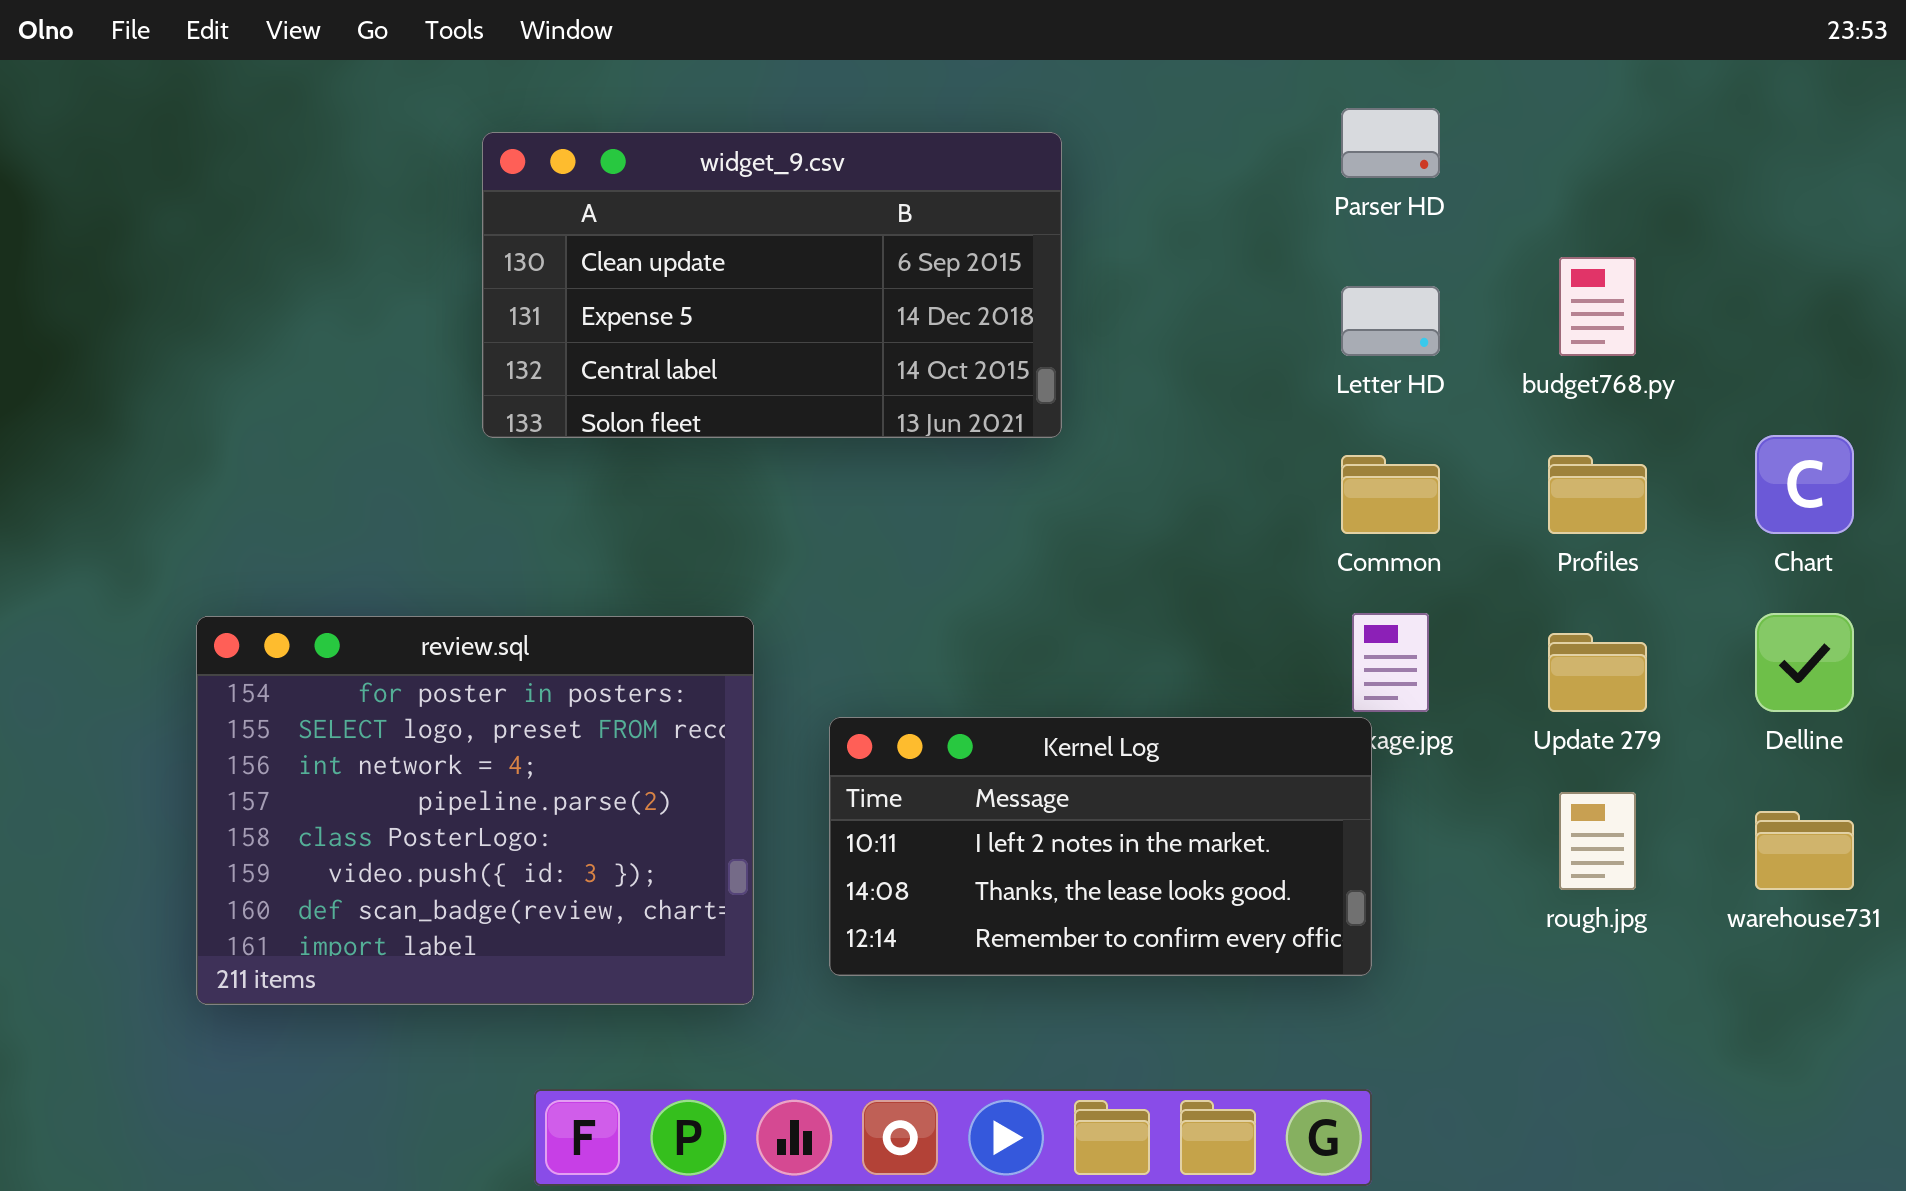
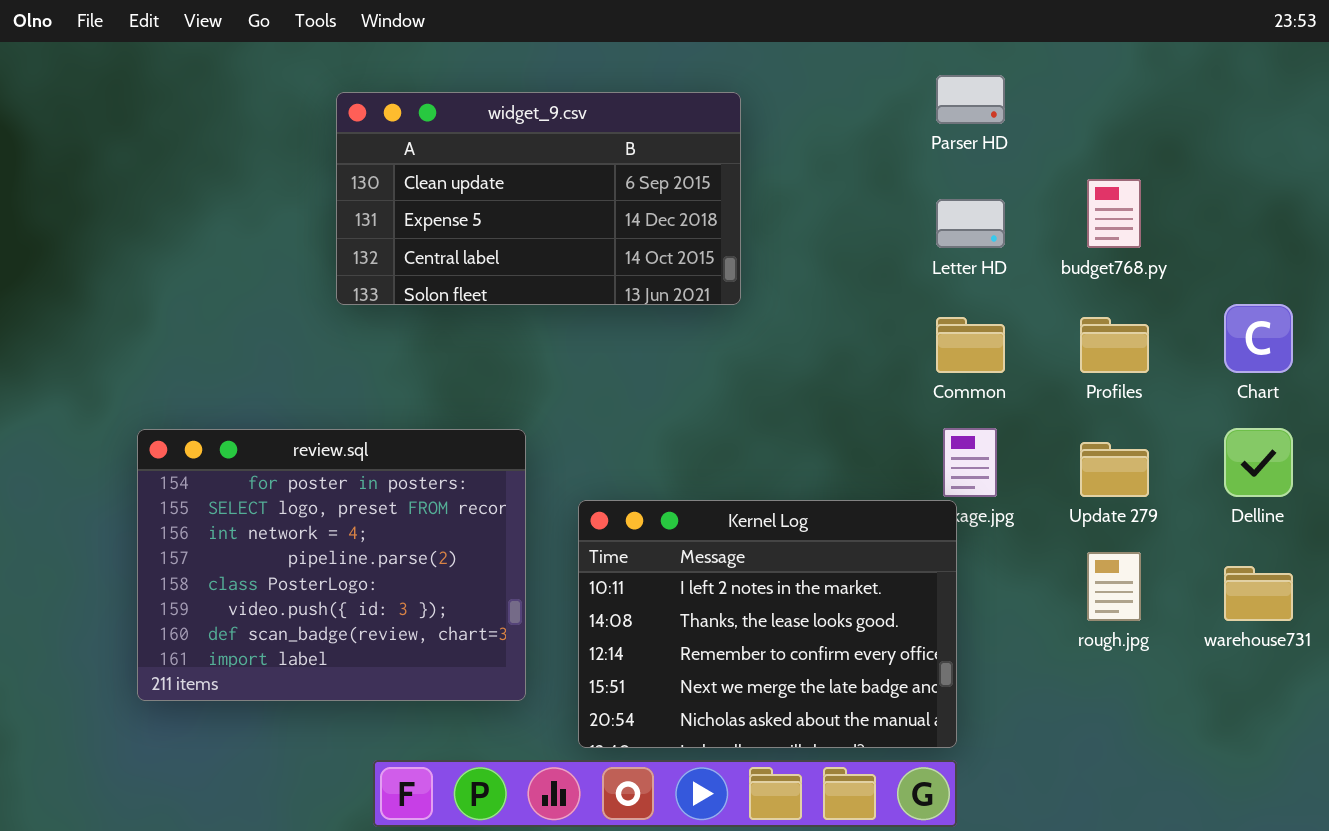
Kernel Log: [829,717,1372,976] -> [578,500,957,748], resized

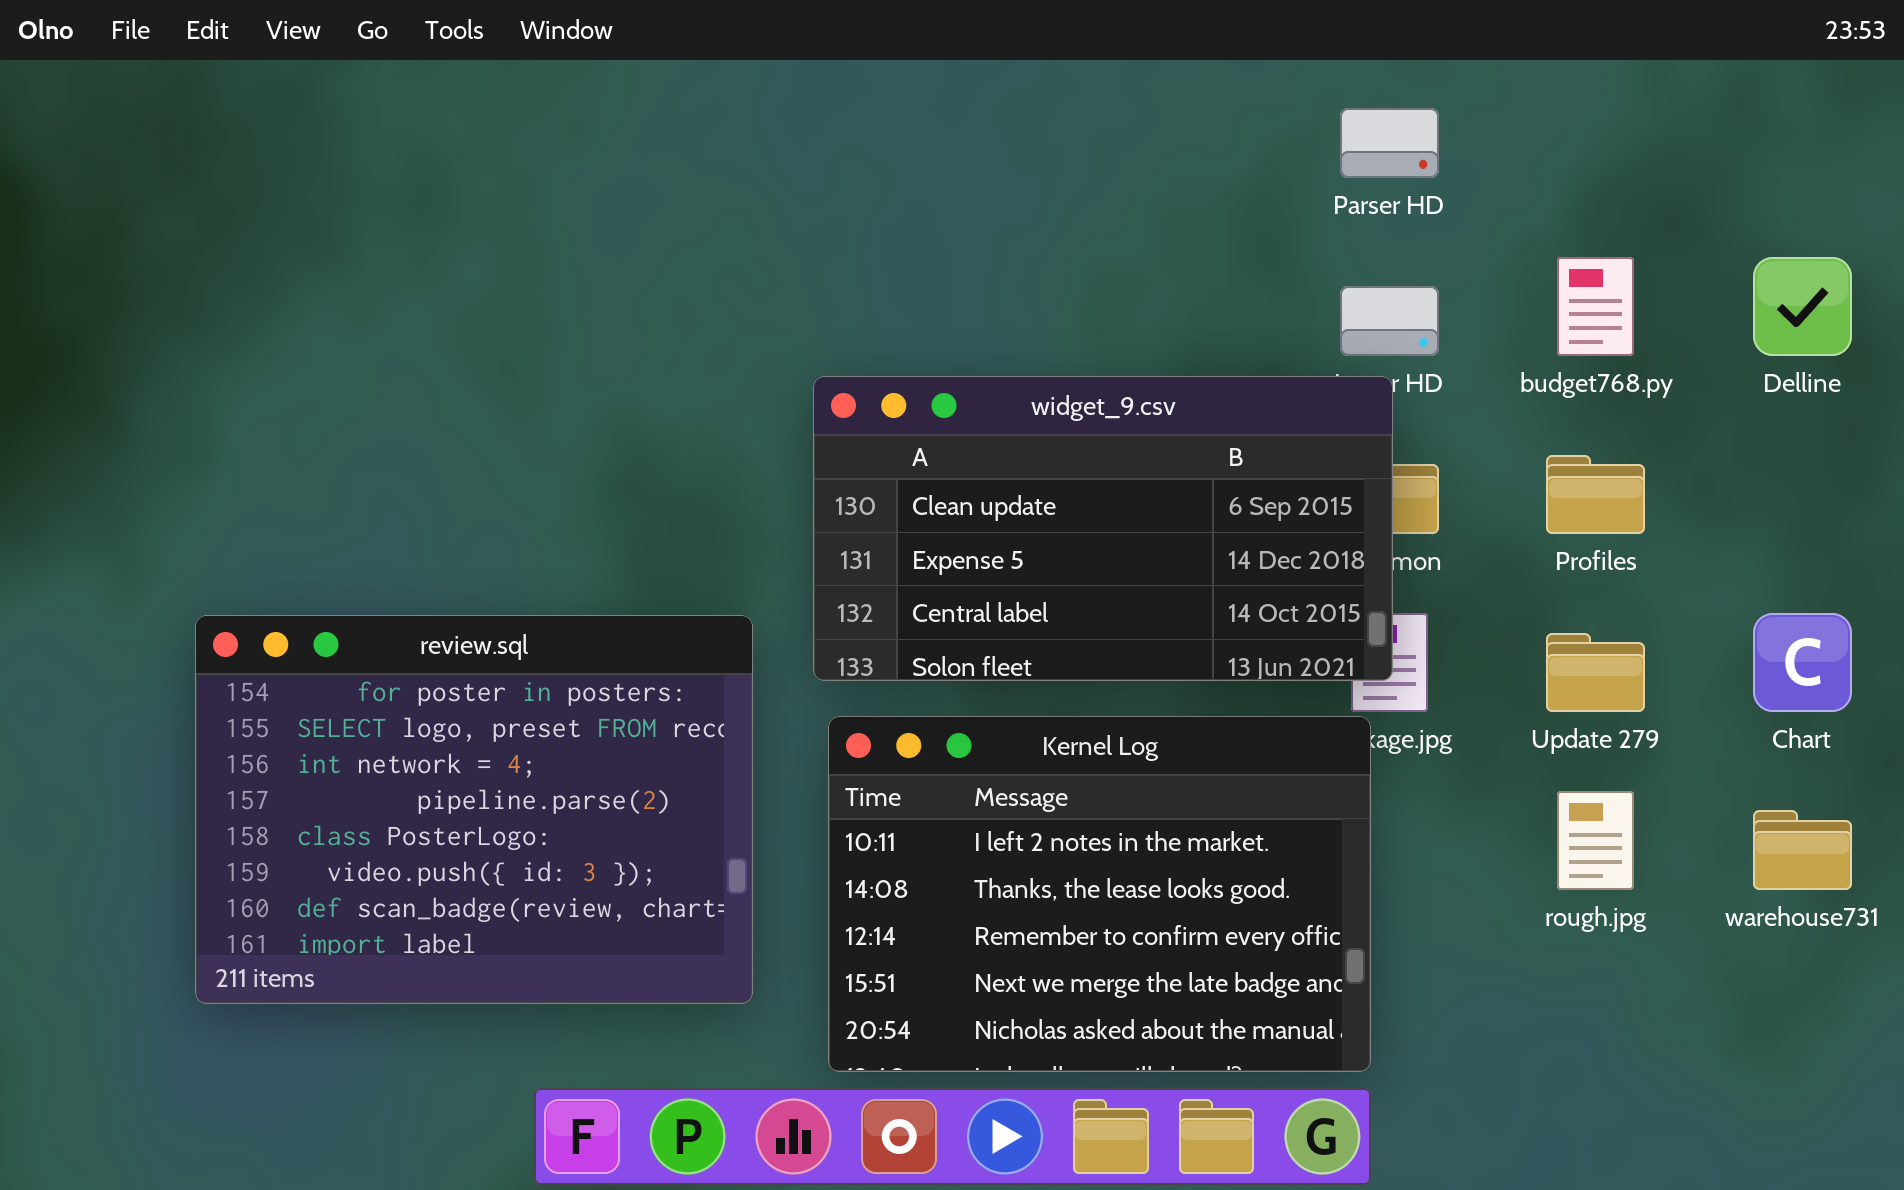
widget_9.csv: [336,92,741,305] -> [813,376,1393,681], moved
Chart: [1224,304,1293,373] -> [1753,613,1852,712], moved
Delline: [1224,428,1293,497] -> [1753,257,1852,356], moved

